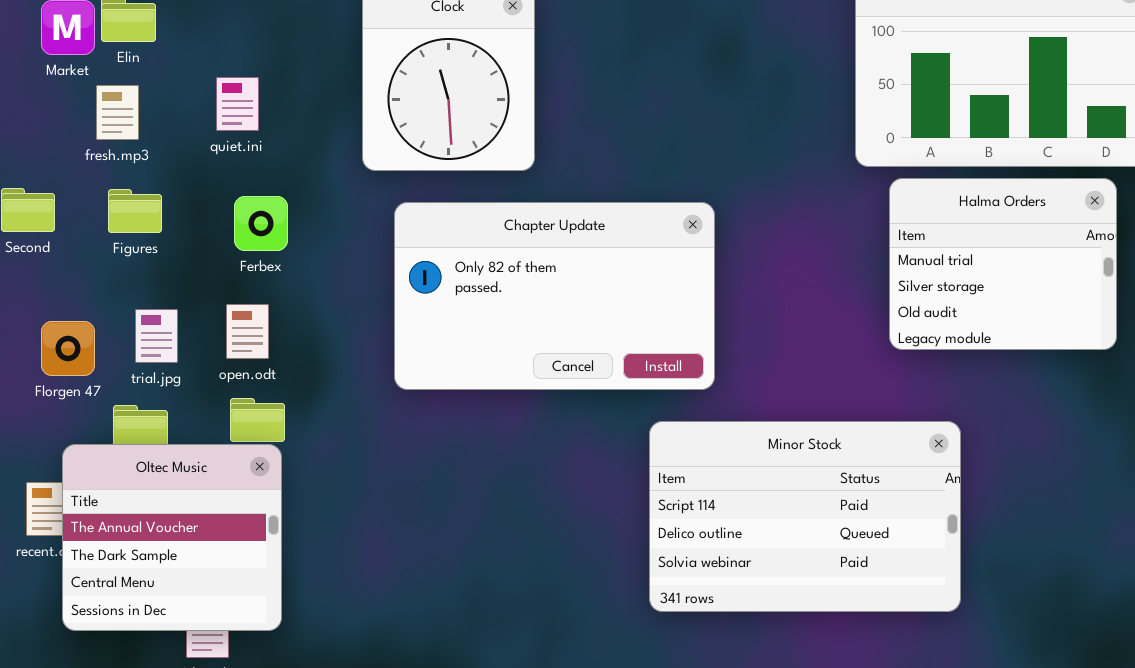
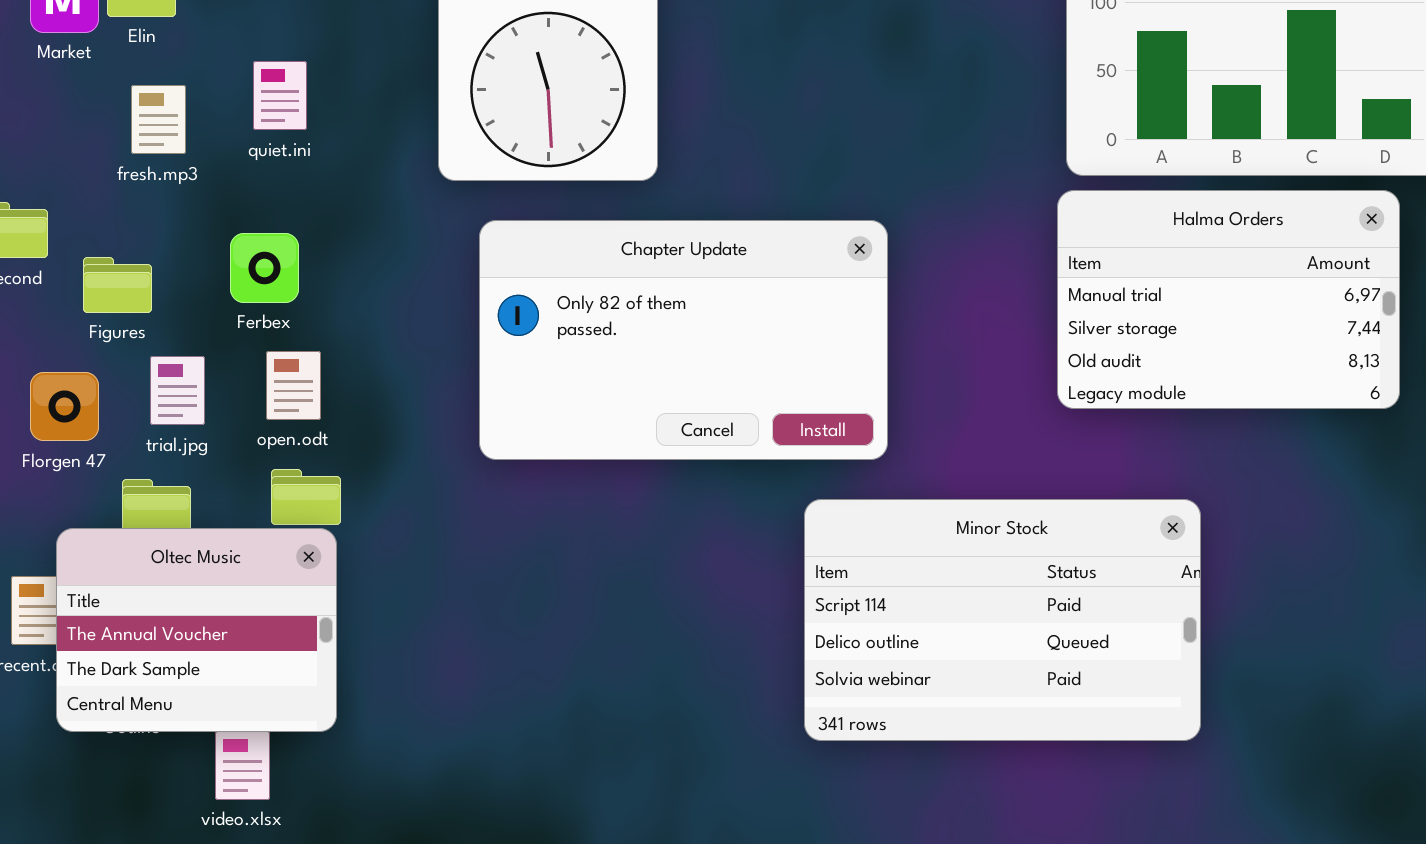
fresh.mp3: [96,85,139,140] -> [131,85,186,154], moved
Halma Orders: [889,178,1117,350] -> [1057,190,1400,409], resized
Figures: [108,189,162,233] -> [83,257,152,313], moved
Ferbex: [234,196,288,251] -> [230,233,299,303], moved
Oltec Music: [62,444,282,631] -> [56,528,337,732], resized

